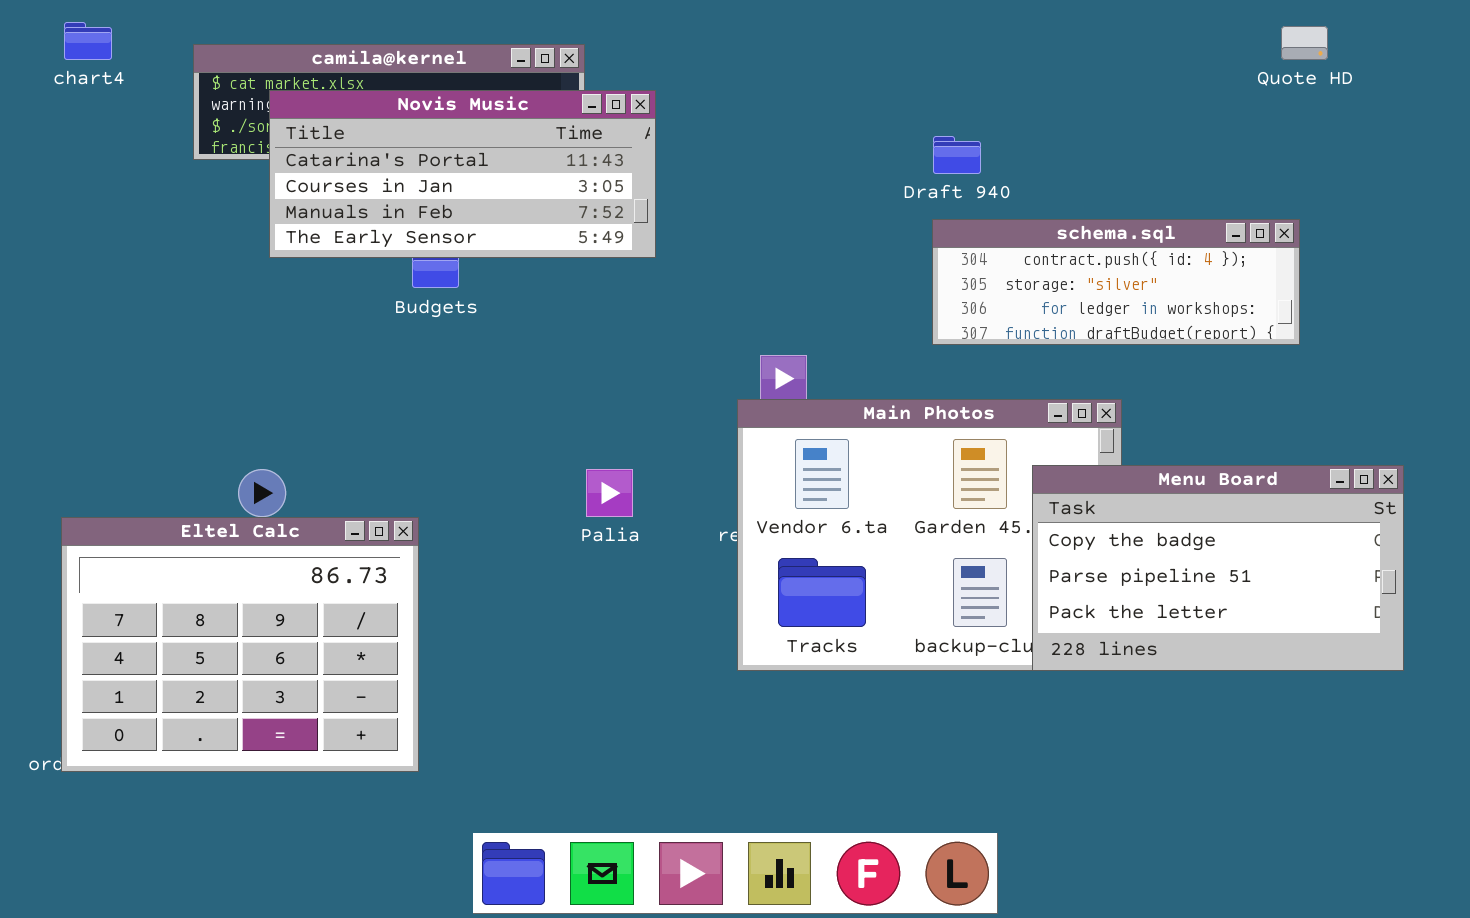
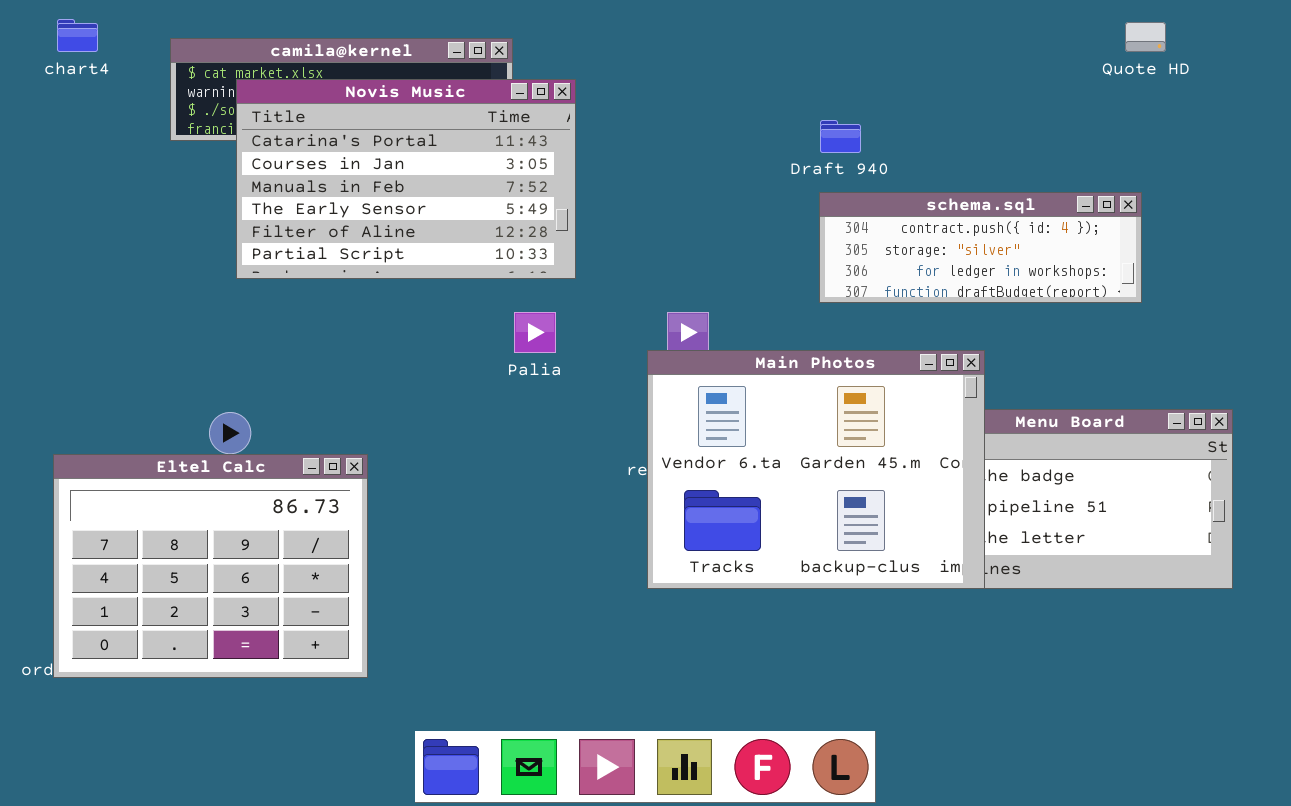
Novis Music: [269,90,656,258] -> [236,79,576,279], resized
Main Photos: [737,399,1122,671] -> [647,350,985,589], raised
Palia: [586,469,633,517] -> [514,312,556,353], moved

